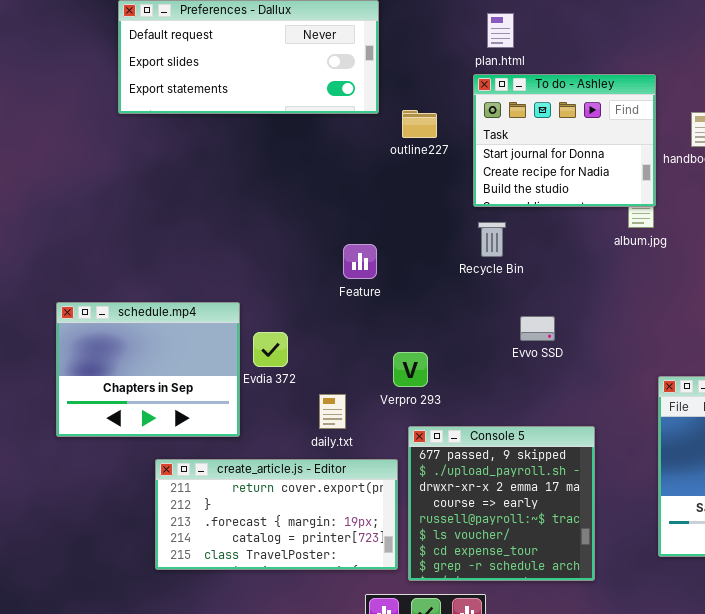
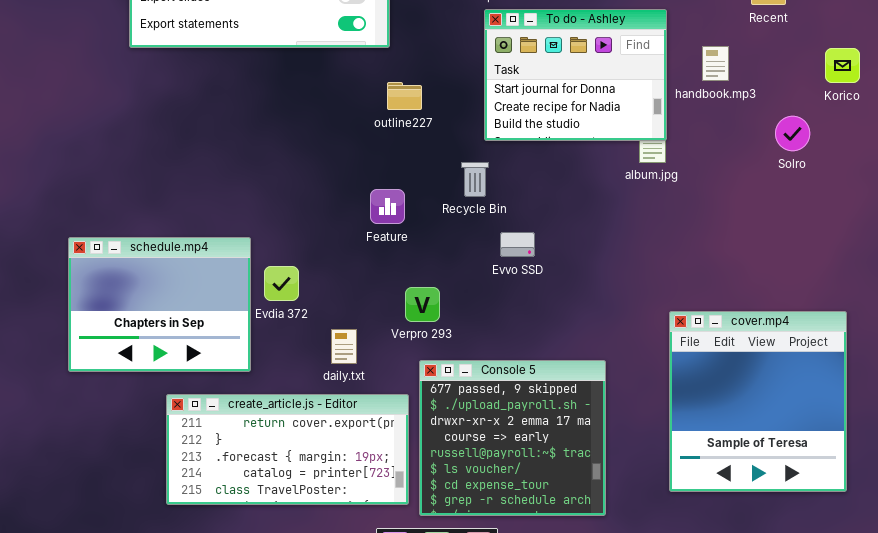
outline227: [402,110,437,138] -> [387,82,422,110], moved
Recycle Bin: [478,222,506,257] -> [461,162,489,197], moved
Feature: [343,244,377,279] -> [370,189,405,224], moved
Evvo SSD: [520,316,555,341] -> [500,232,535,257], moved

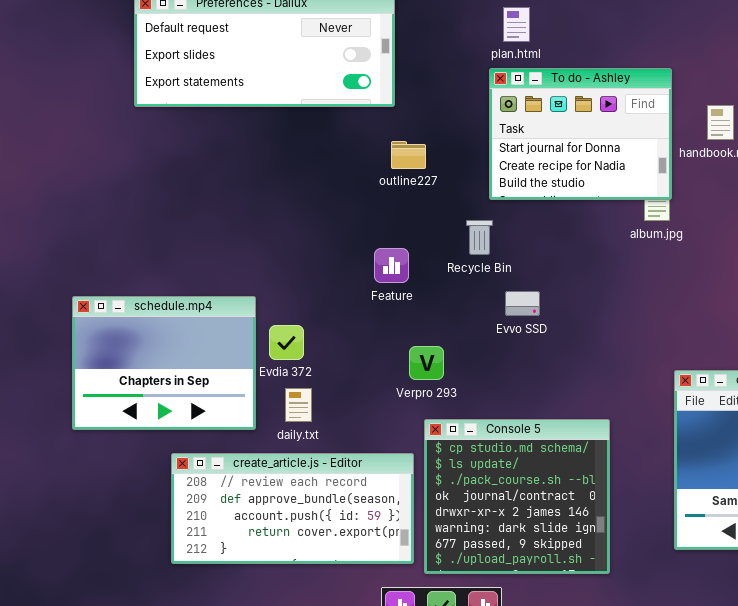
daily.txt: [331,329,357,364] -> [285,388,312,422], moved
Console 5: [419,360,606,516] -> [424,419,610,574], scrolled up 6 rows
create_article.js - Editor: [166,394,409,505] -> [171,453,414,564], scrolled up 3 rows

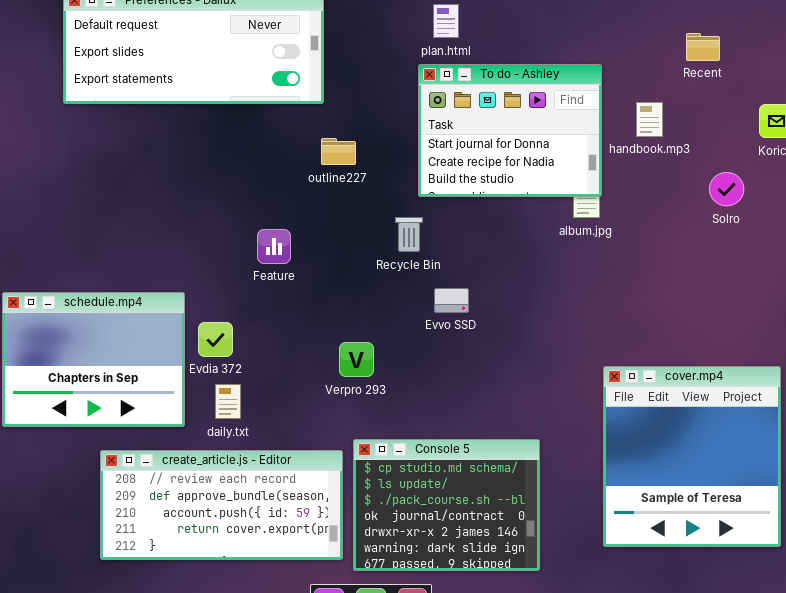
Feature: [374,248,409,283] -> [257,229,291,264], moved
Console 5: [424,419,610,574] -> [353,439,540,571], resized

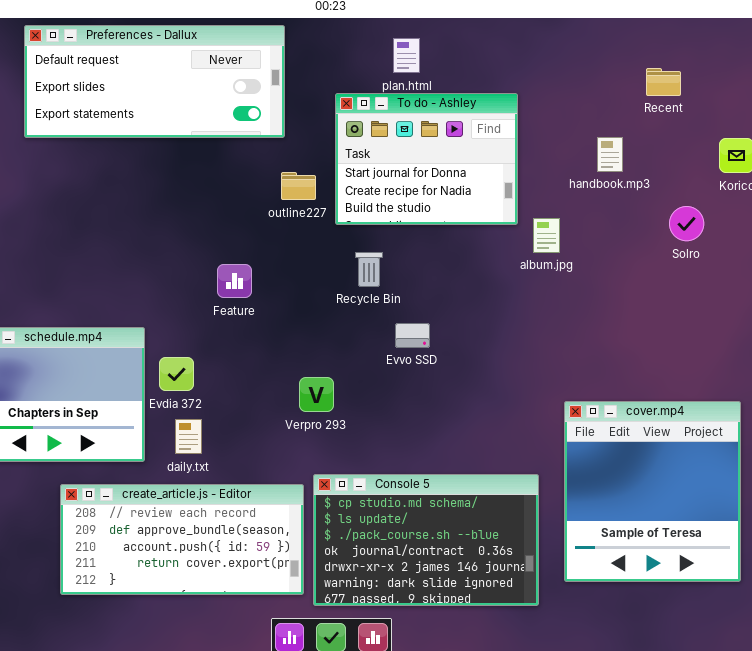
To do - Ashley: [418,64,602,197] -> [335,93,518,225], moved
Console 5: [353,439,540,571] -> [313,474,539,606], resized

